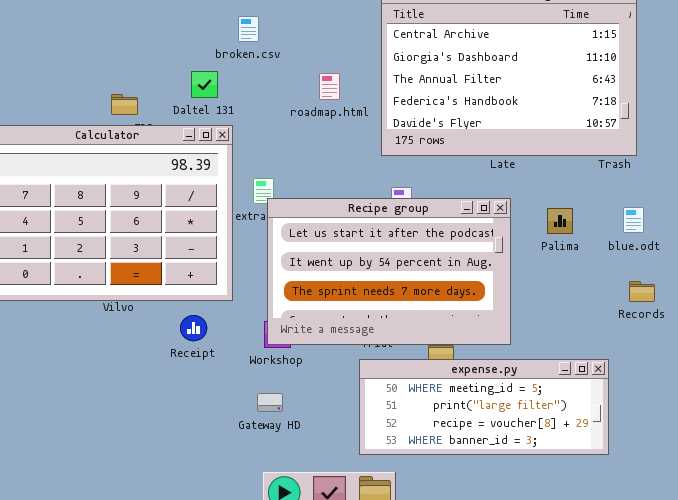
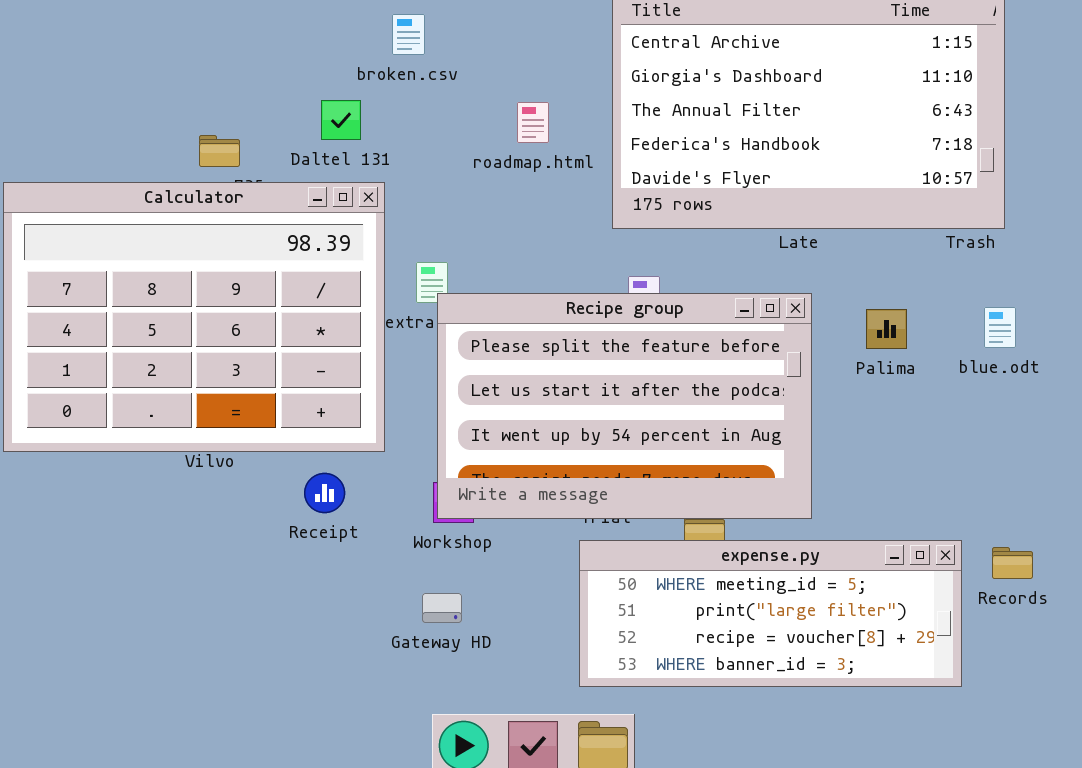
Recipe group: [267,198,511,345] -> [437,293,812,519], scrolled up 1 row
Records: [629,281,655,302] -> [992,547,1033,579], moved

